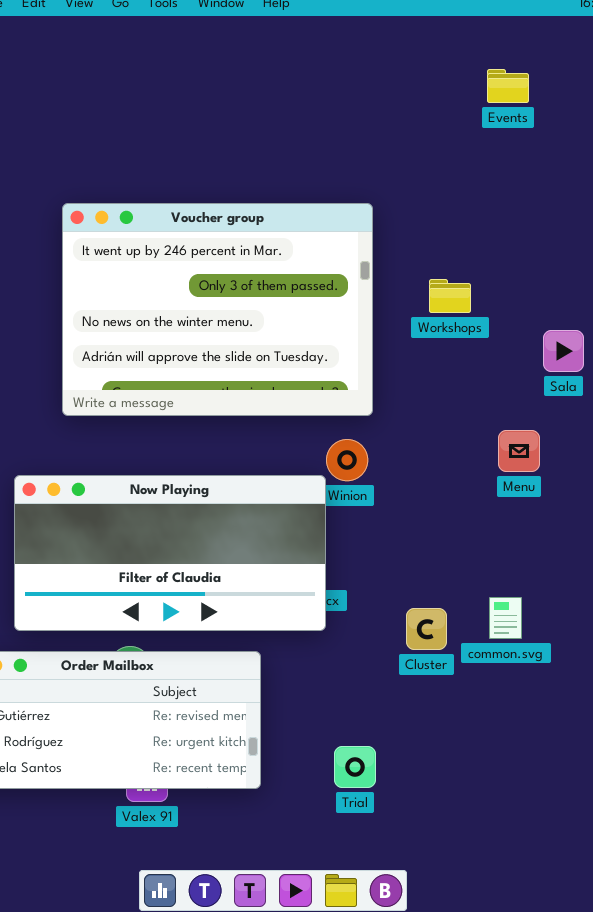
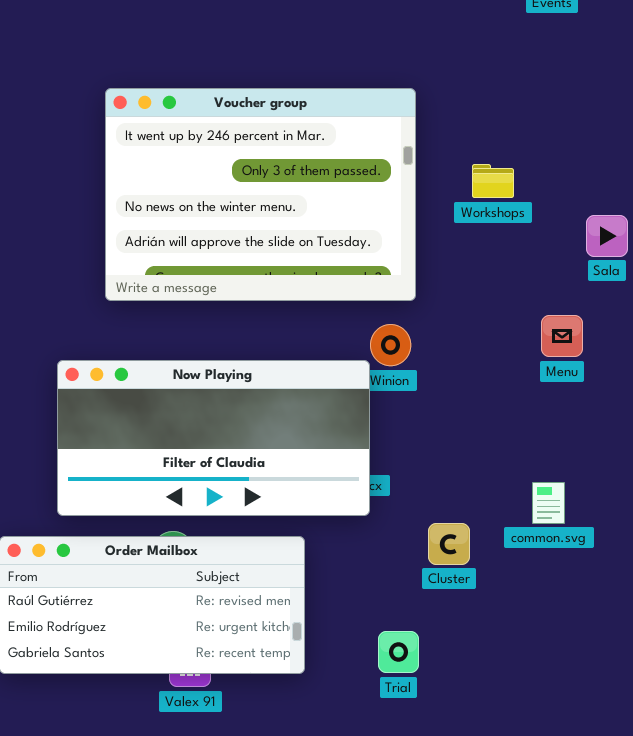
Cluster: [406,608,447,650] -> [428,523,470,565], moved

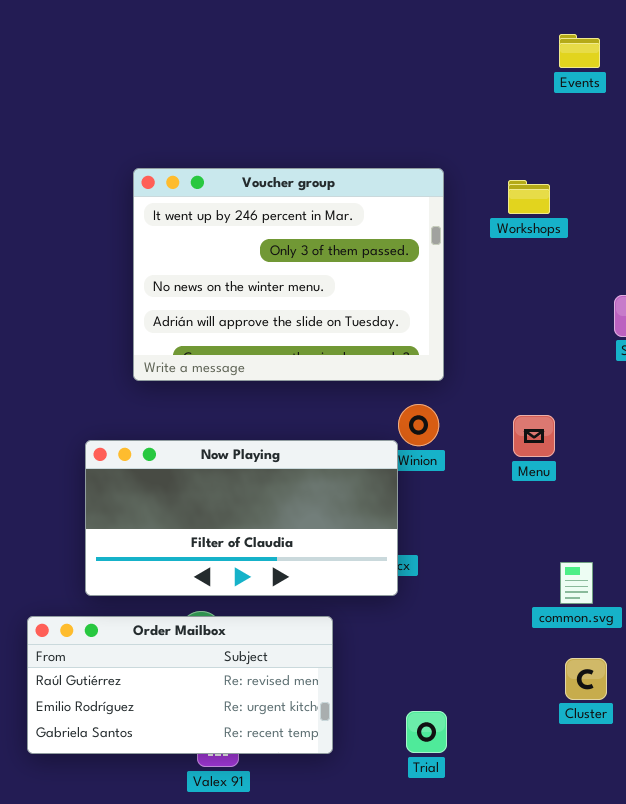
Workshops: [472,164,514,198] -> [508,180,550,214], moved
Menu: [541,315,583,357] -> [513,415,555,457], moved
Cluster: [428,523,470,565] -> [565,658,607,700], moved

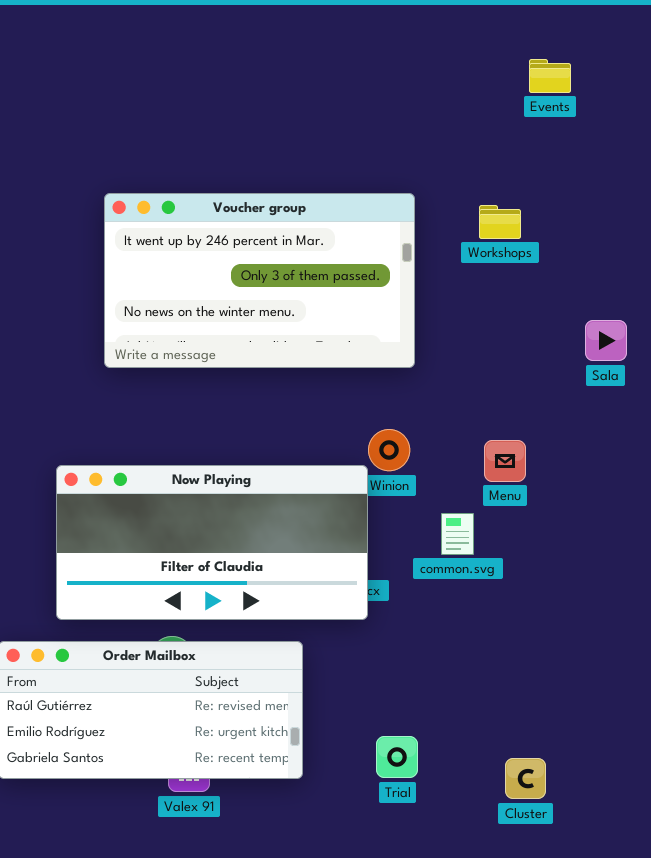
Voucher group: [133,168,444,381] -> [104,193,415,368], resized
common.svg: [560,562,593,604] -> [441,513,474,555], moved
Cluster: [565,658,607,700] -> [505,758,546,799], moved

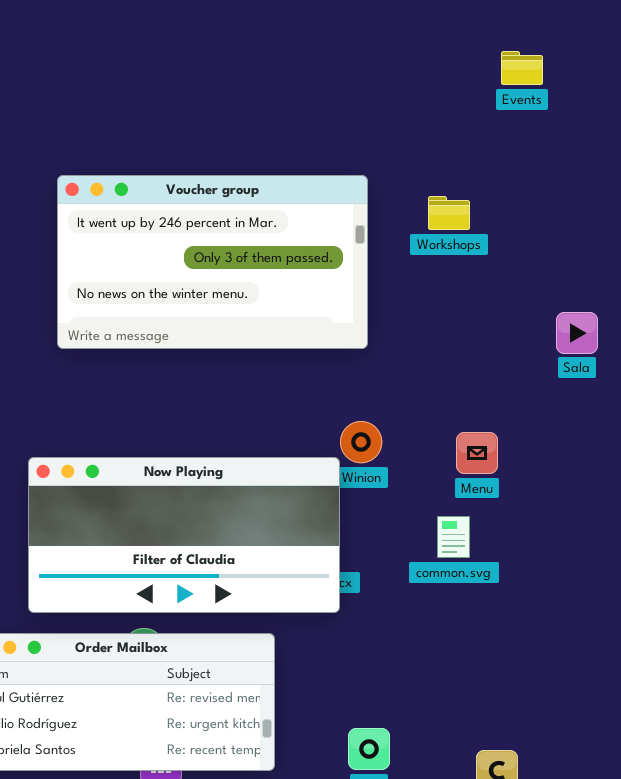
Voucher group: [104,193,415,368] -> [57,175,368,349], moved
Workshops: [479,205,521,239] -> [428,196,470,230], moved
common.svg: [441,513,474,555] -> [437,516,470,558], moved

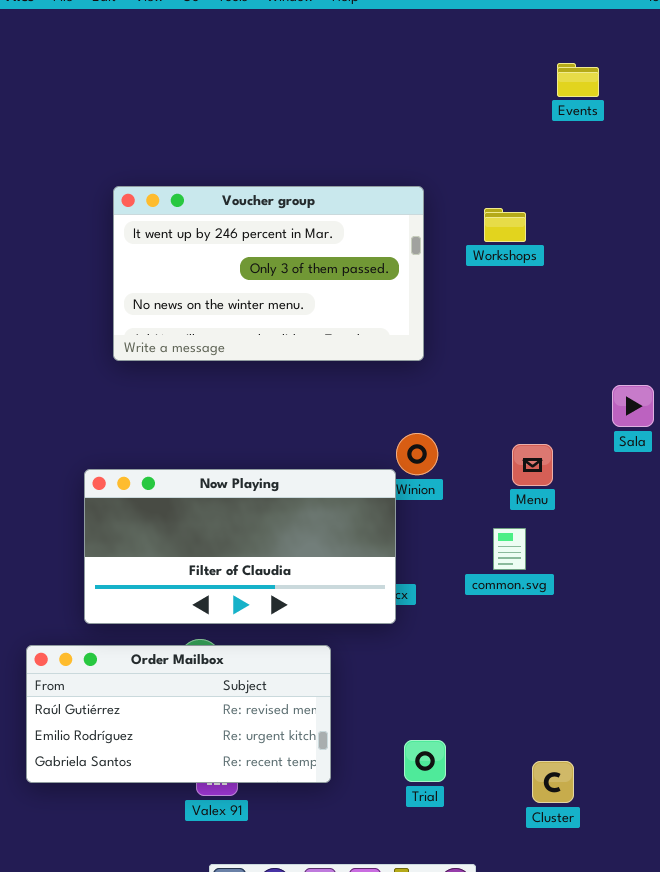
Sala: [556,312,598,354] -> [612,385,654,427], moved

